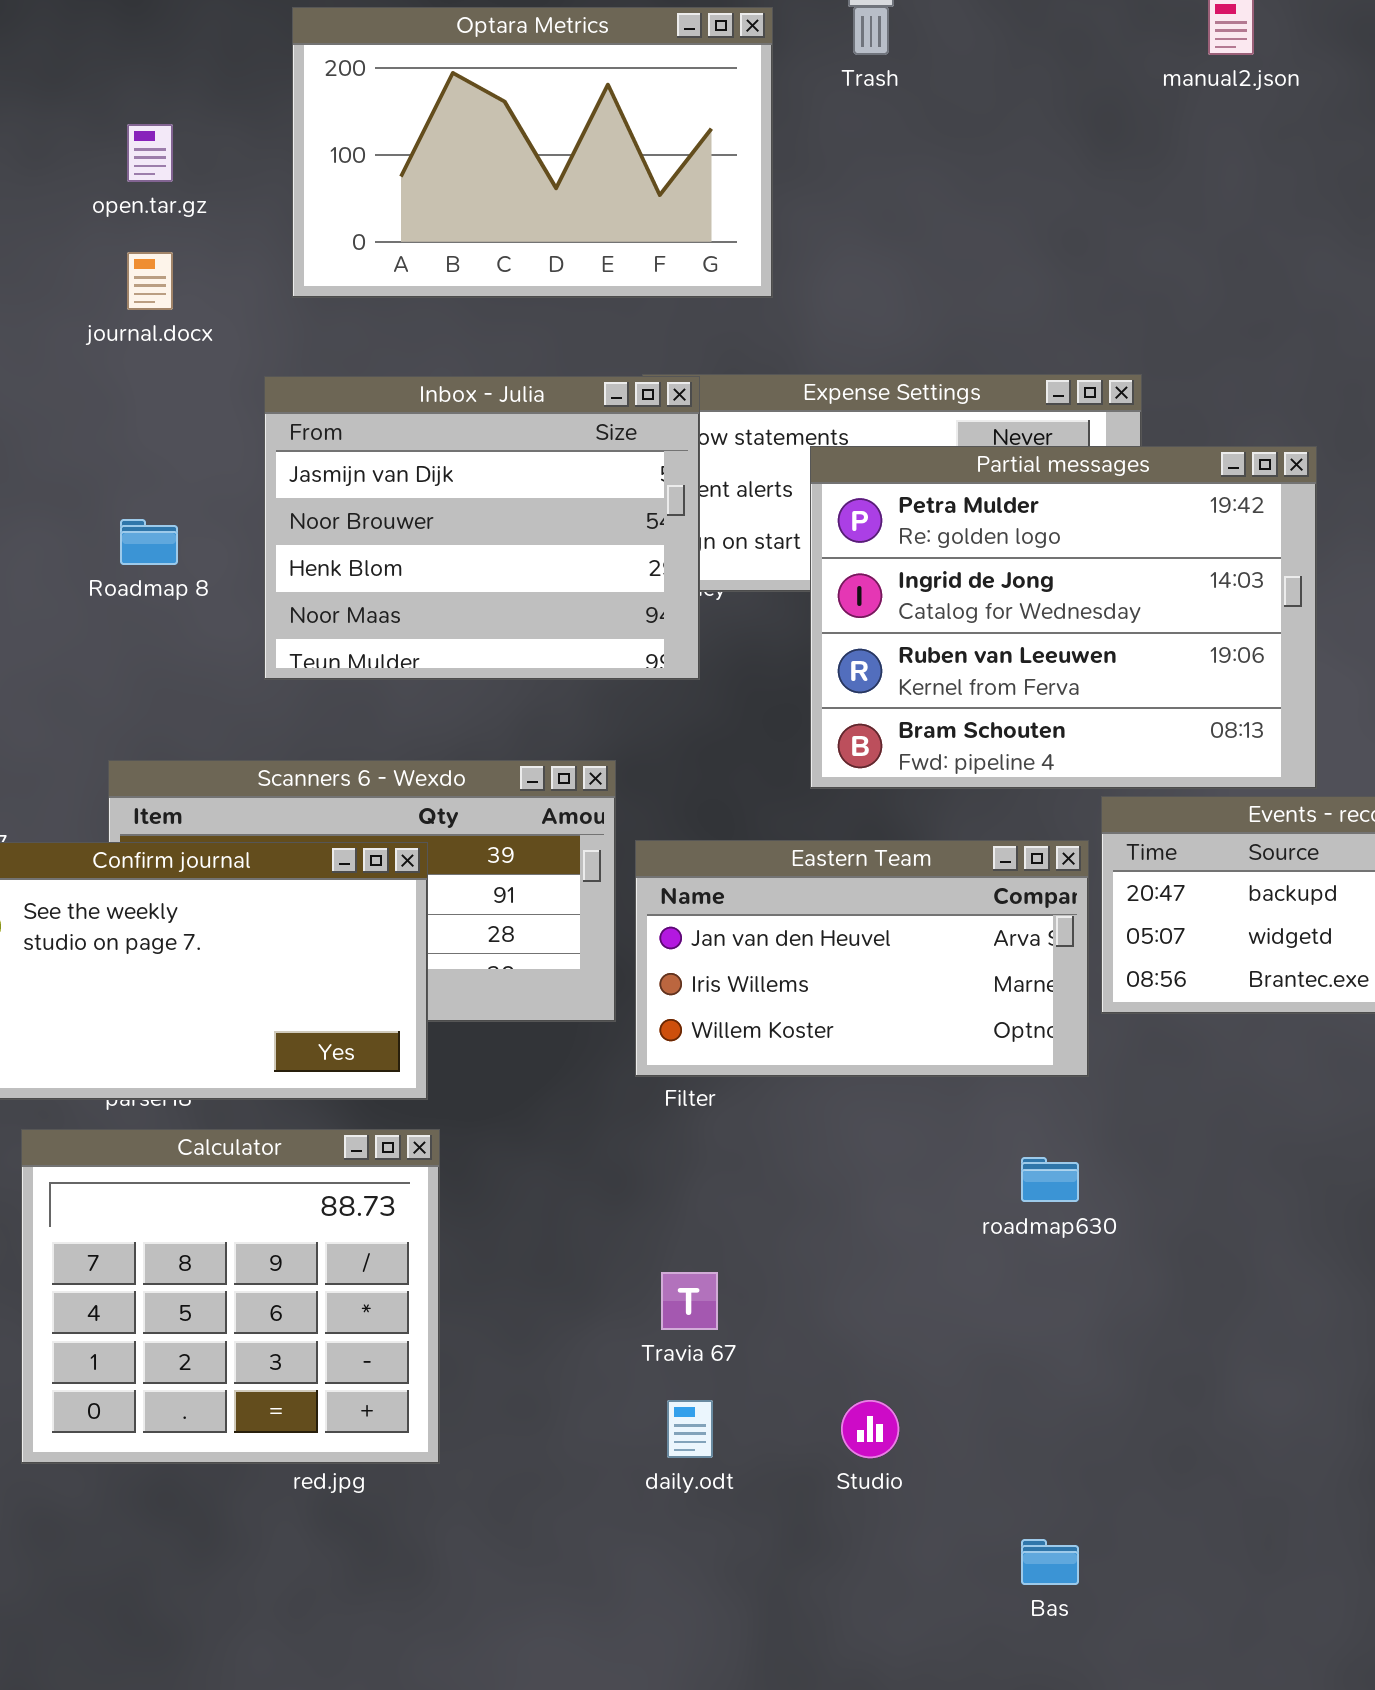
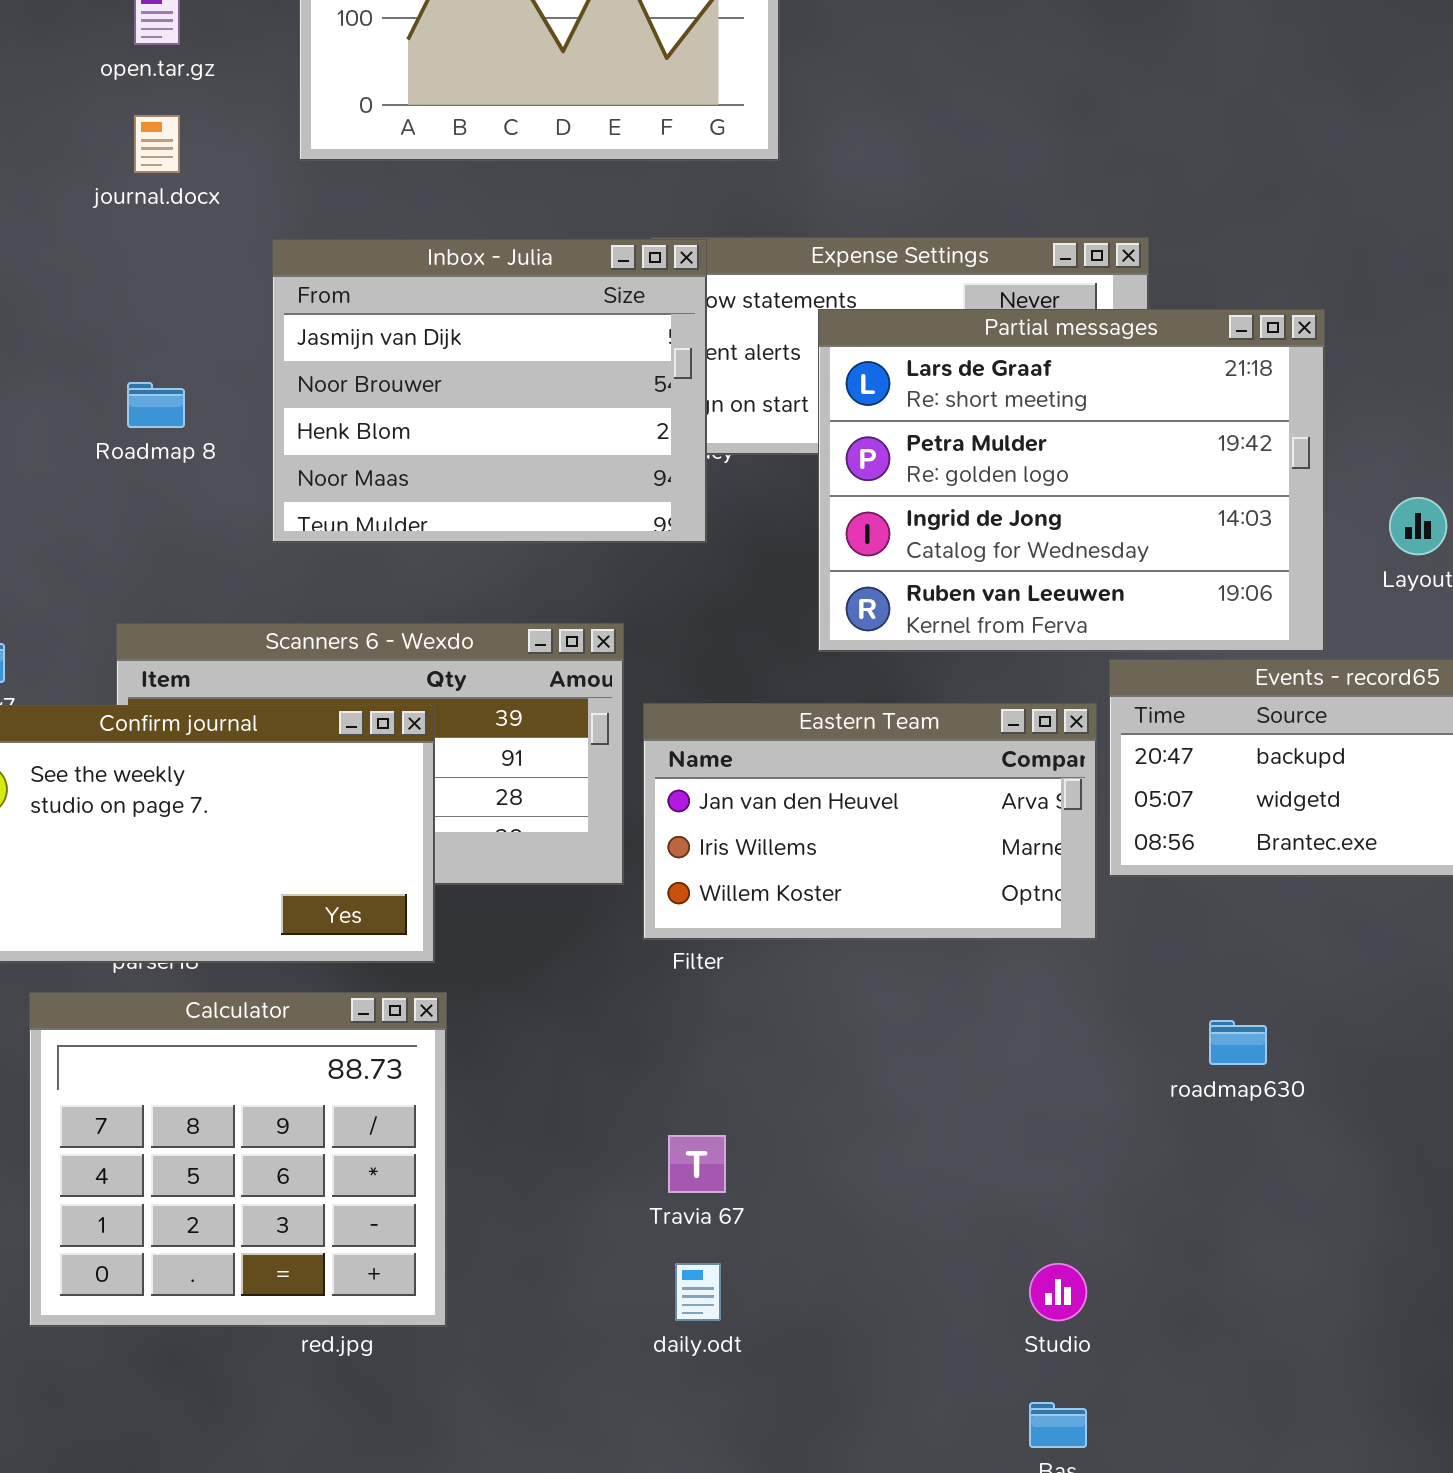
Partial messages: [810,446,1317,789] -> [818,309,1325,652], scrolled up 1 row
roadmap630: [1021,1157,1079,1202] -> [1209,1020,1267,1065], moved
Studio: [841,1400,899,1458] -> [1029,1263,1087,1321], moved

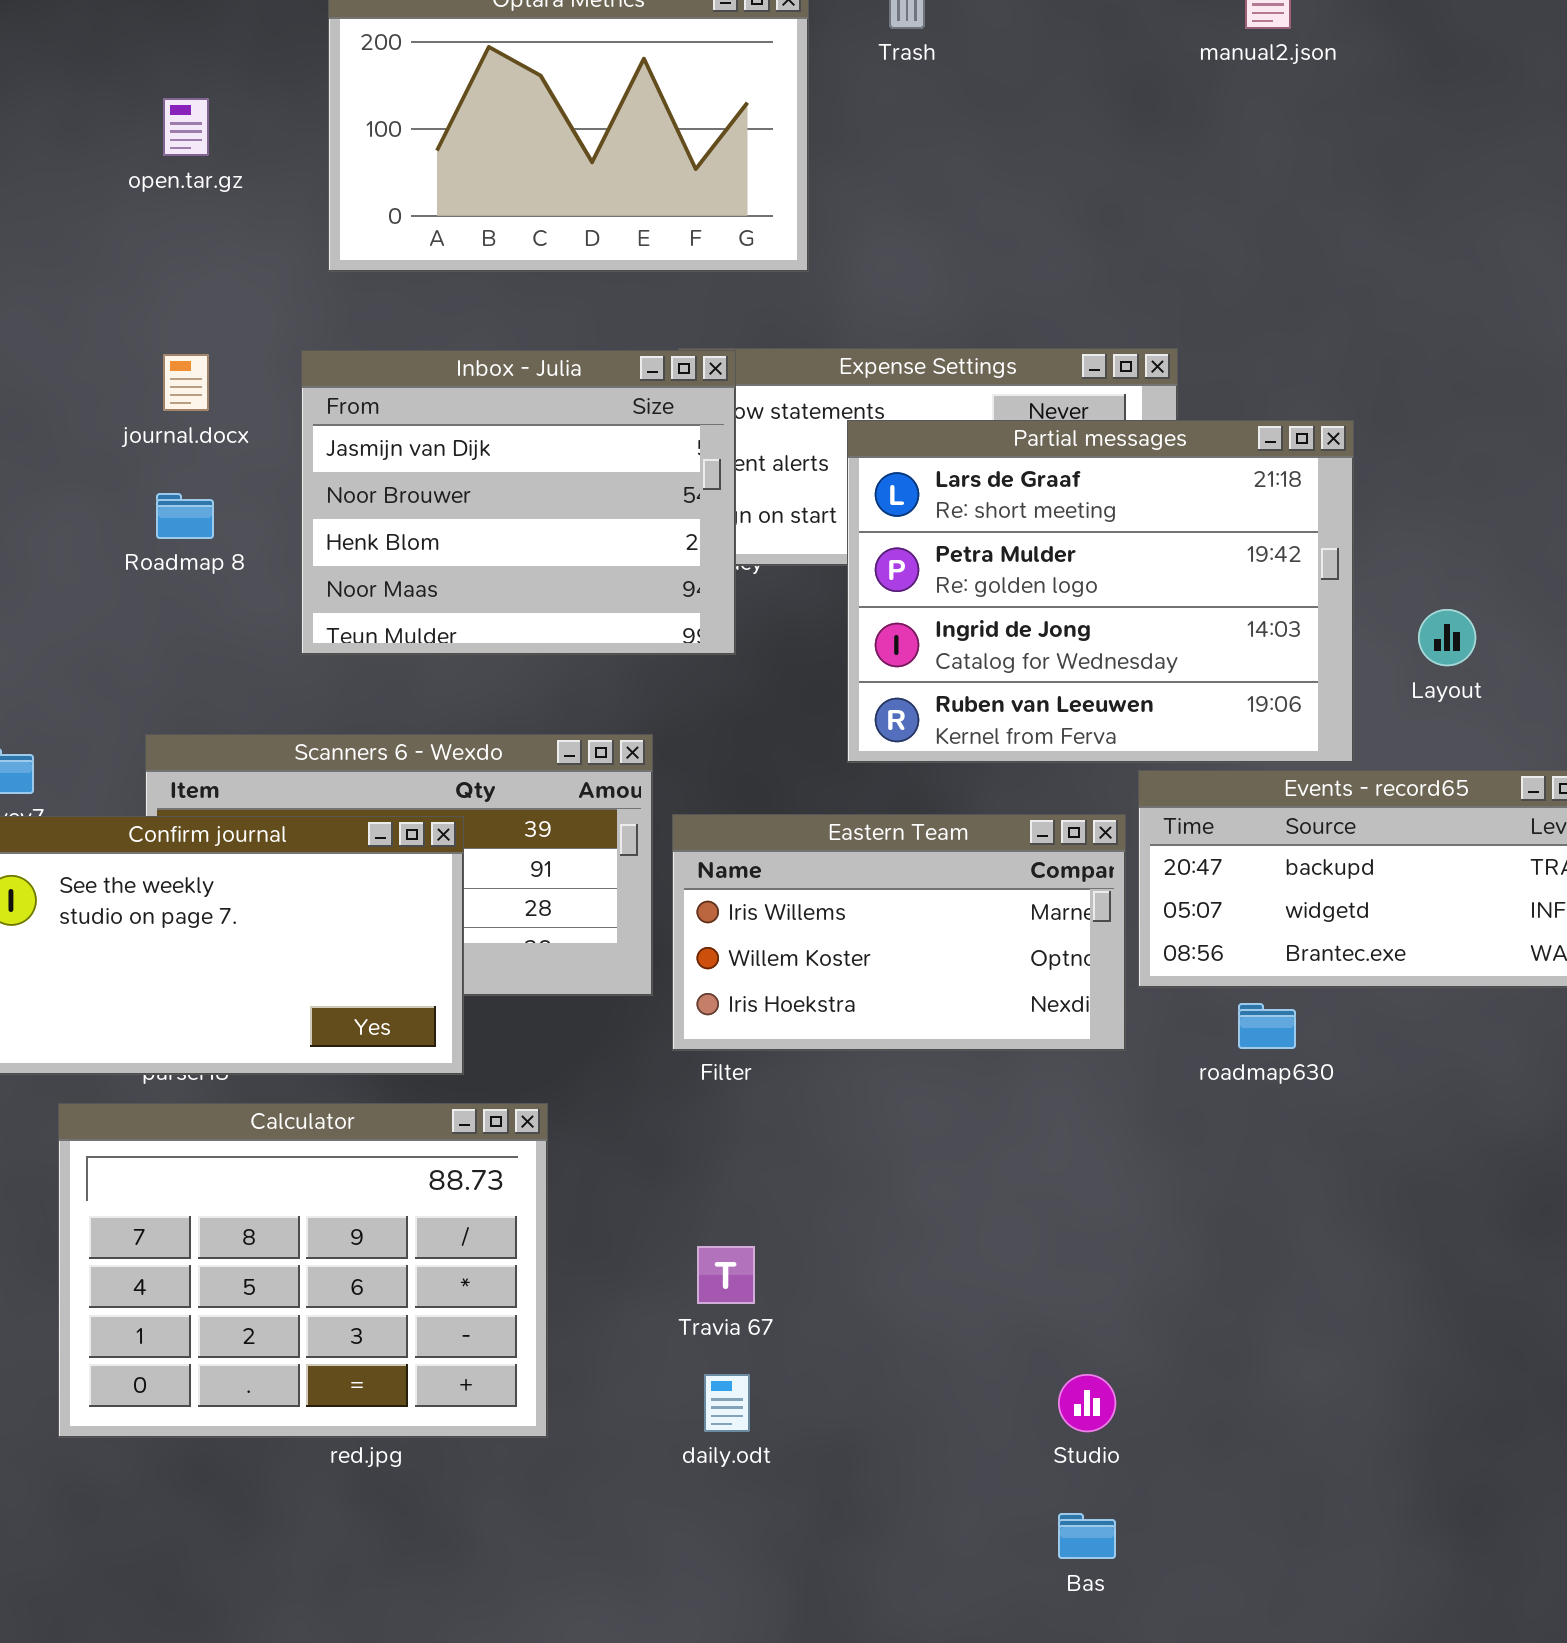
journal.docx: [134,115,180,173] -> [163,354,209,411], moved
Eastern Team: [643,703,1097,940] -> [672,814,1126,1051], scrolled down 1 row
Calculator: [29,992,447,1327] -> [58,1103,548,1438], resized
roadmap630: [1209,1020,1267,1065] -> [1238,1003,1296,1049], moved

